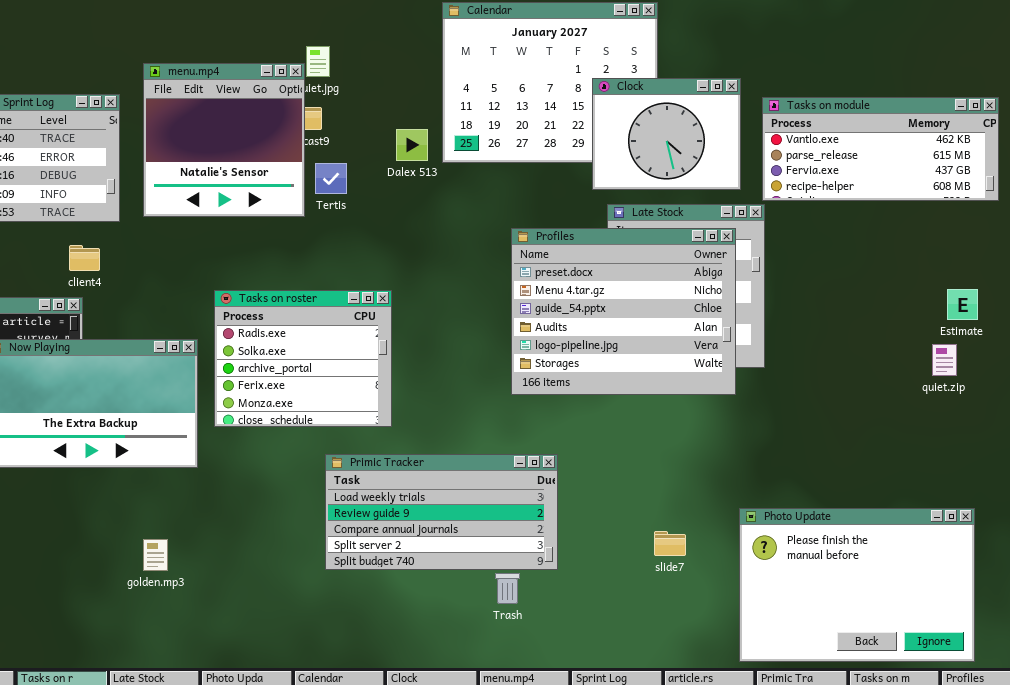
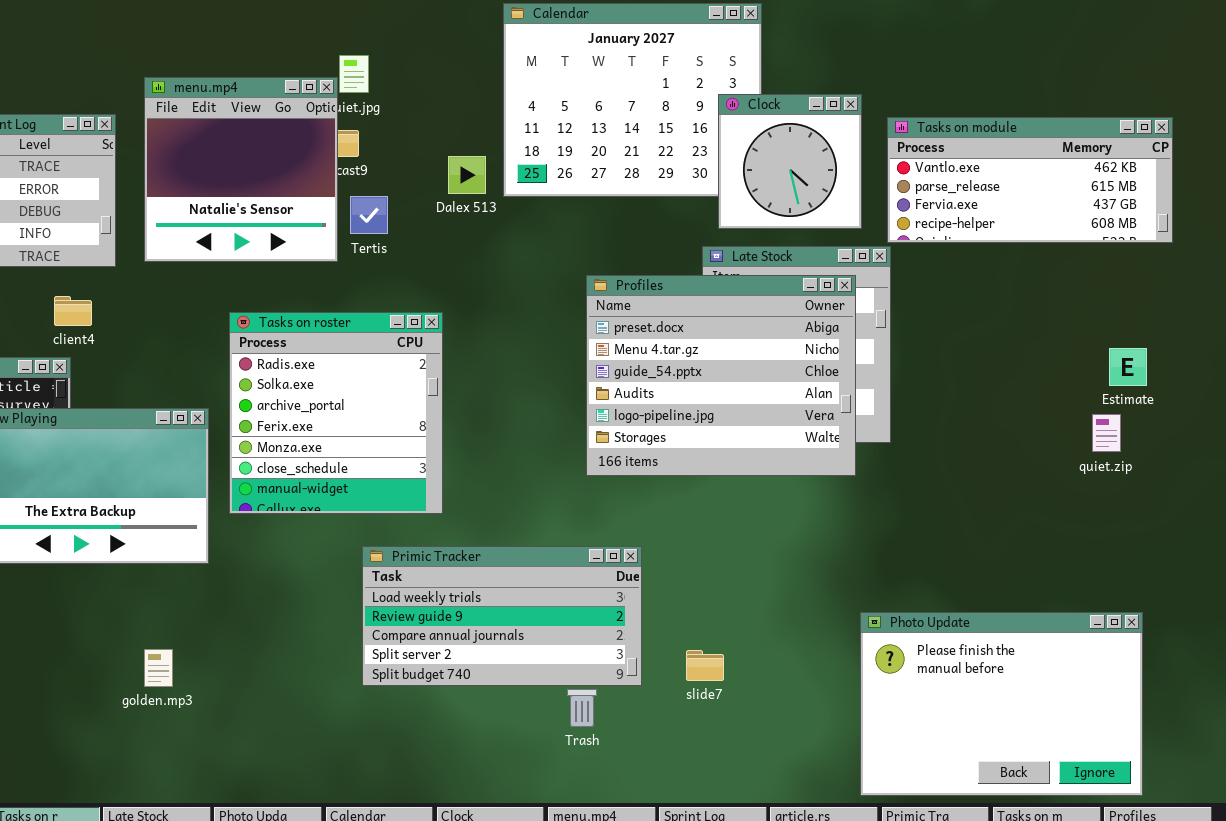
Clock: [592,78,741,190] -> [718,94,862,229], resized
Tasks on roster: [214,290,392,427] -> [229,312,443,514], resized
slide7: [654,531,686,556] -> [686,650,724,681], moved

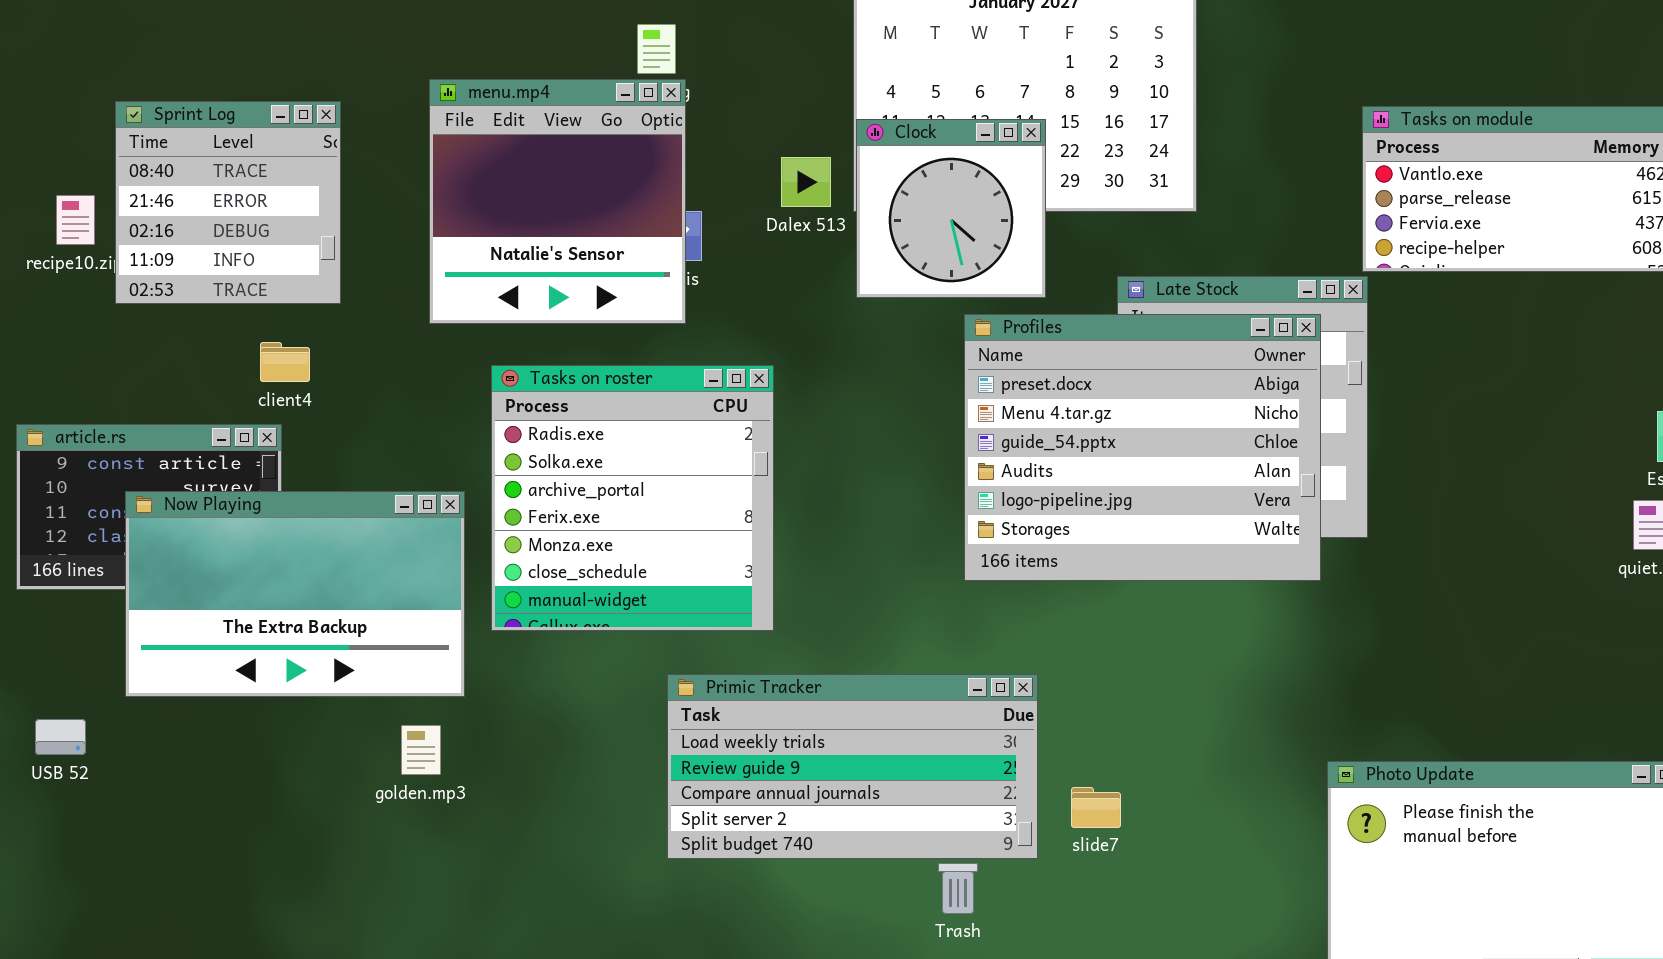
menu.mp4: [144,77,338,262] -> [429,79,686,324], moved
Clock: [718,94,862,229] -> [856,119,1046,298], moved
golden.mp3: [144,649,173,687] -> [401,725,441,775], moved
slide7: [686,650,724,681] -> [1071,787,1121,828], moved

